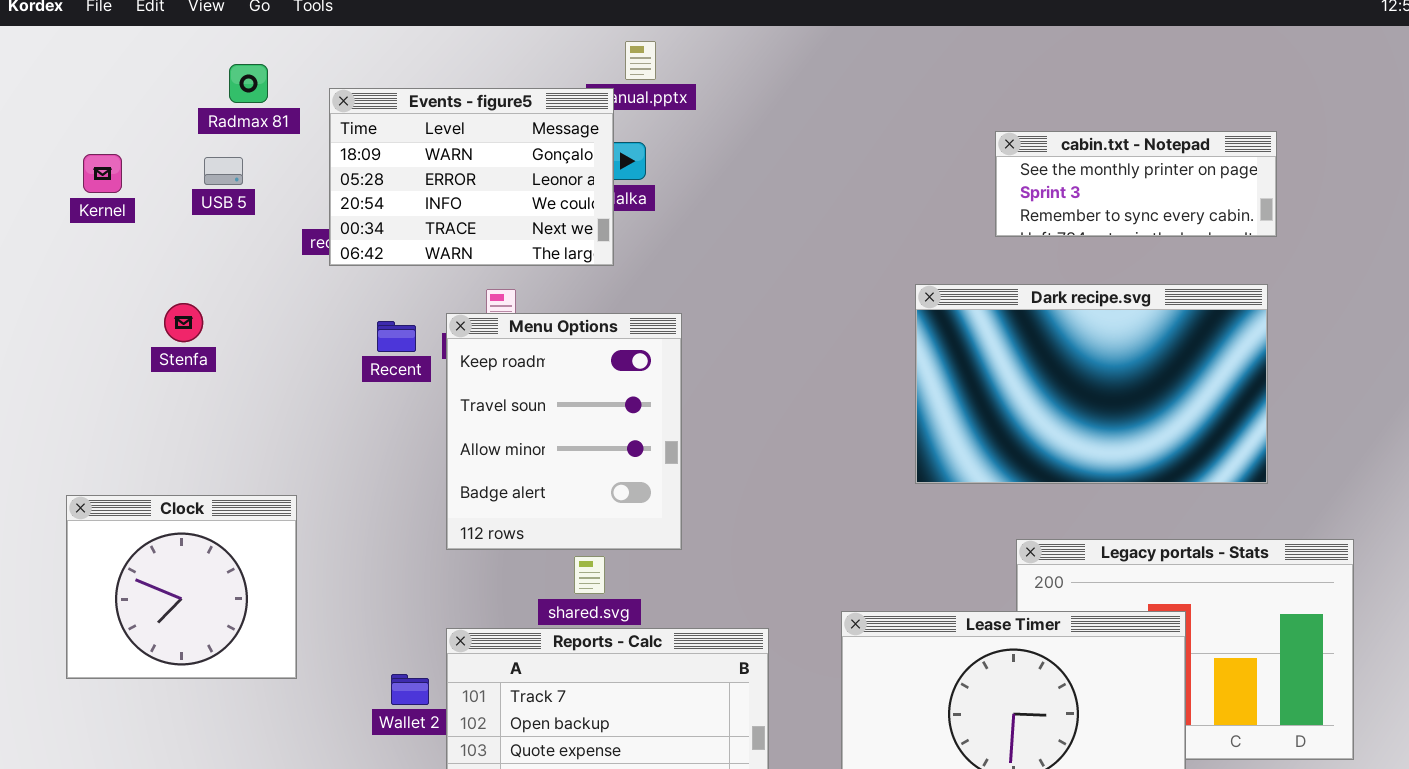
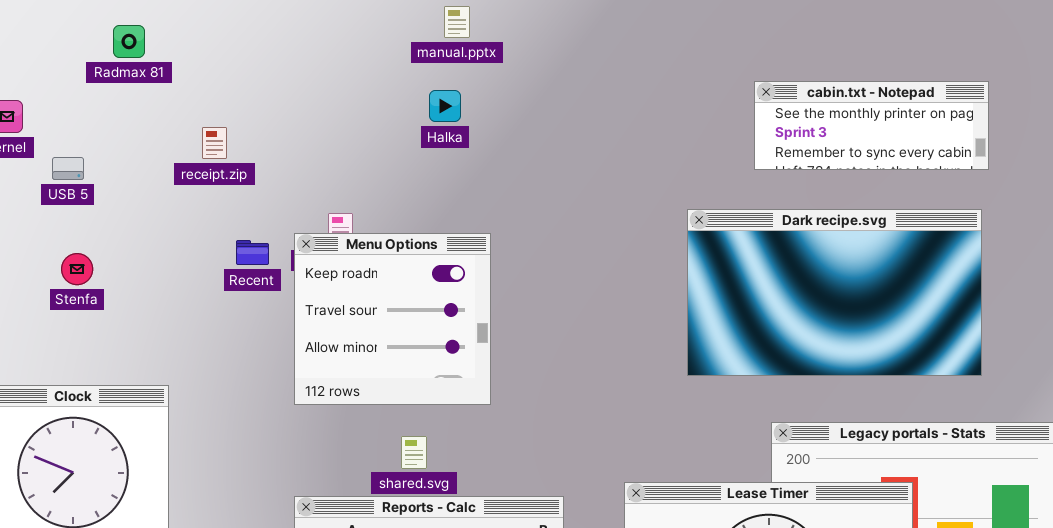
Events - figure5: [329,88,614,266] -> none, closed
USB 5: [204,157,243,185] -> [52,157,84,180], moved
Stenfa: [164,303,203,342] -> [61,253,93,285], moved
Menu Options: [446,313,682,550] -> [294,233,491,405], resized

